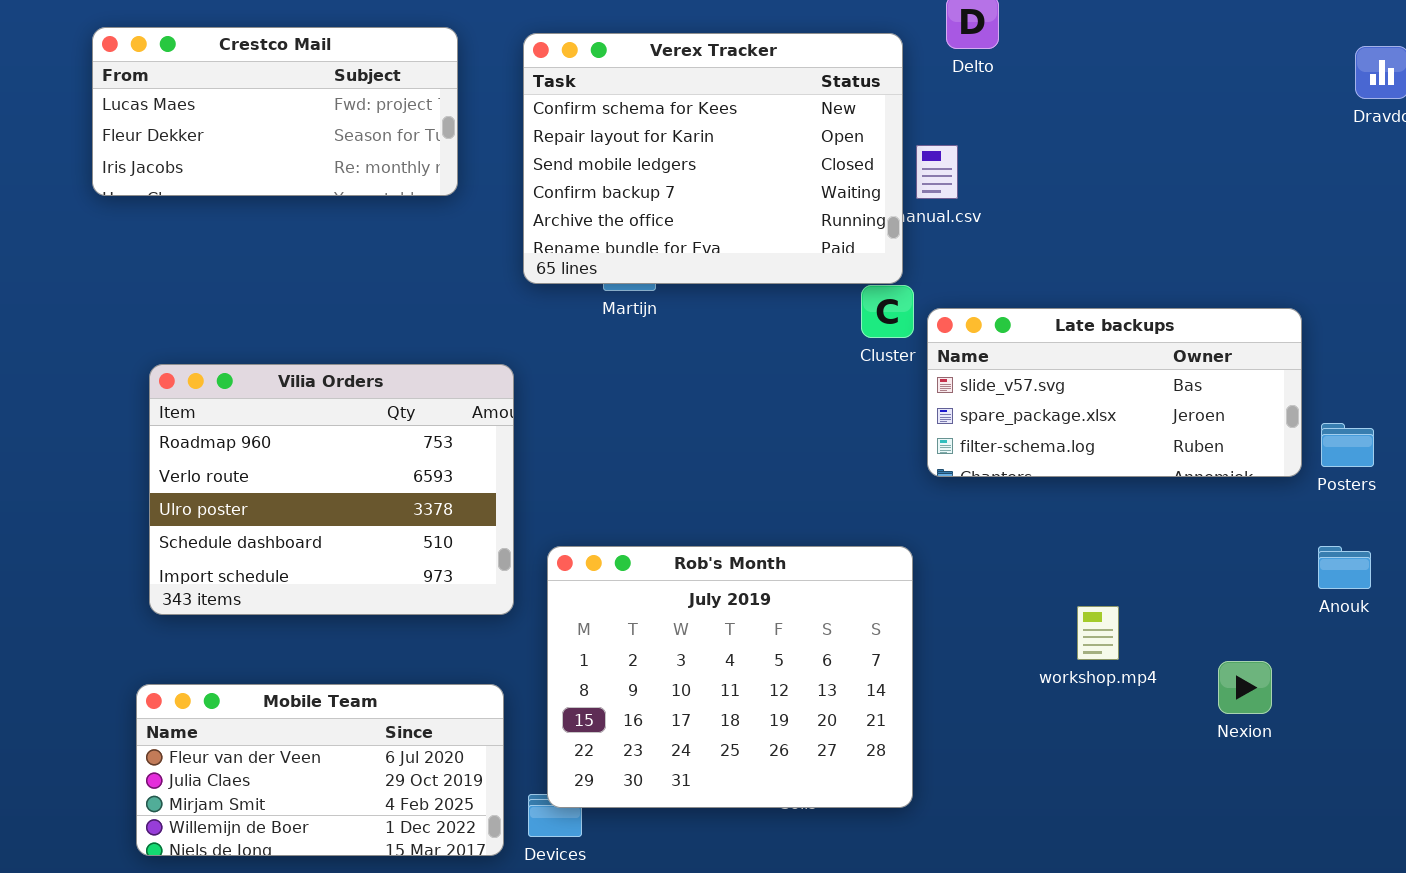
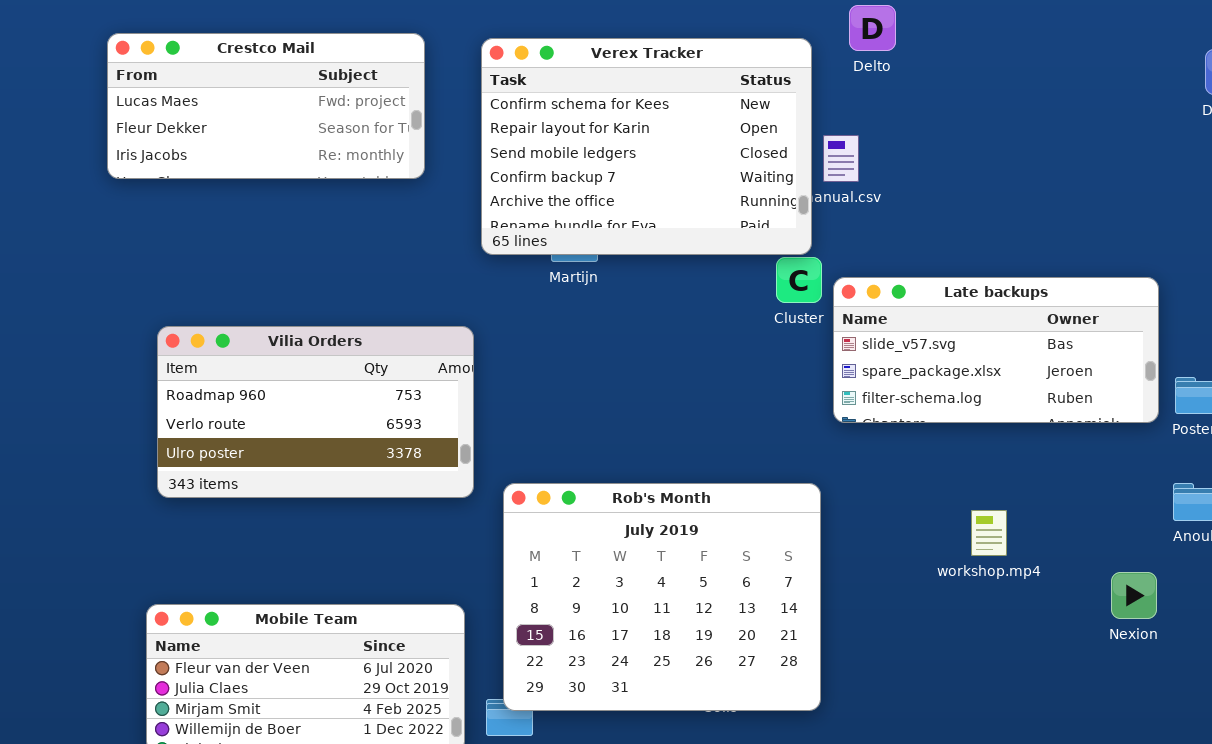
Vilia Orders: [149,364,514,615] -> [157,326,474,498], resized
workshop.mp4: [1077,606,1119,660] -> [971,510,1007,556], moved
Nexion: [1218,661,1272,714] -> [1111,572,1157,619], moved

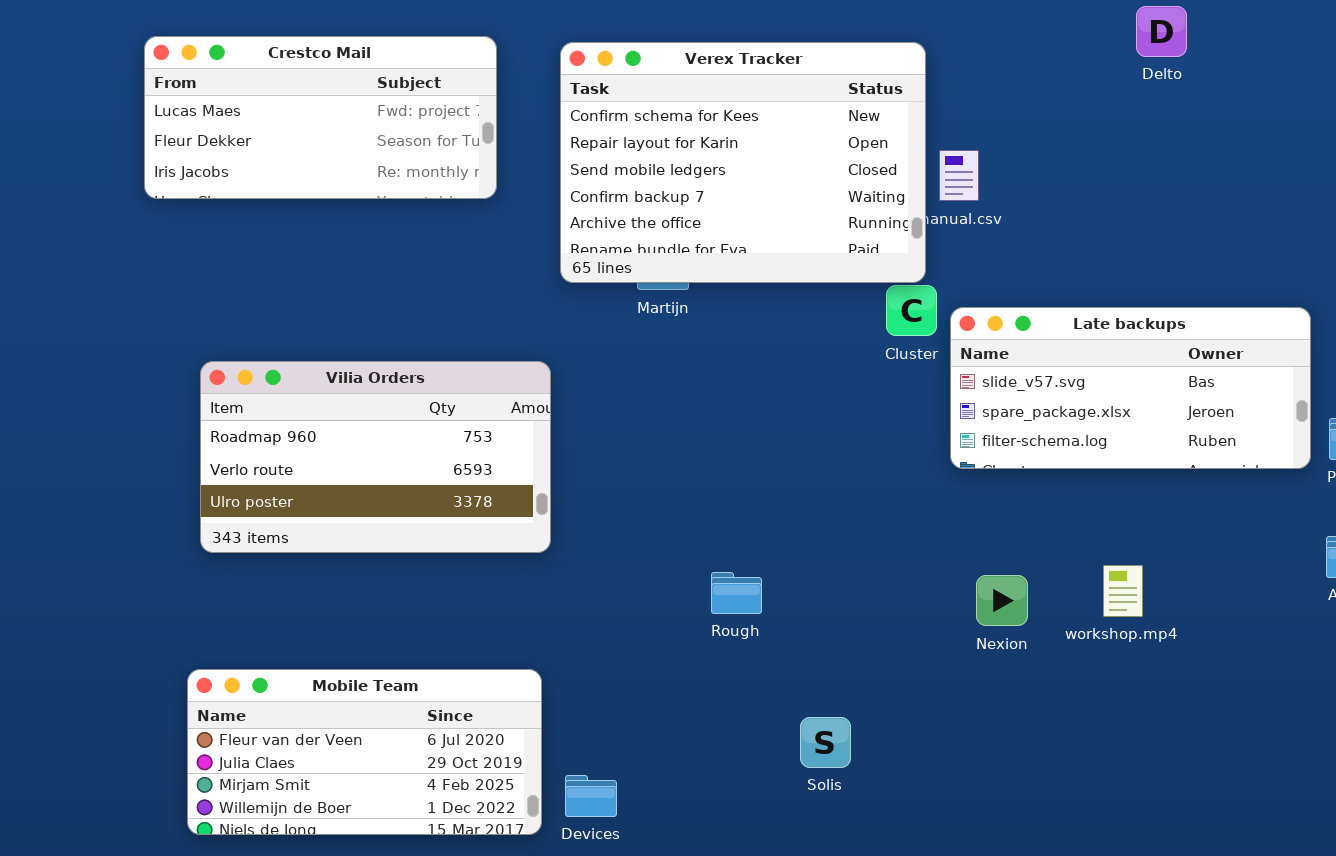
Delto: [849,5,896,51] -> [1136,6,1187,57], moved
Rob's Month: [503,483,821,711] -> none, closed
Nexion: [1111,572,1157,619] -> [976,575,1028,626], moved

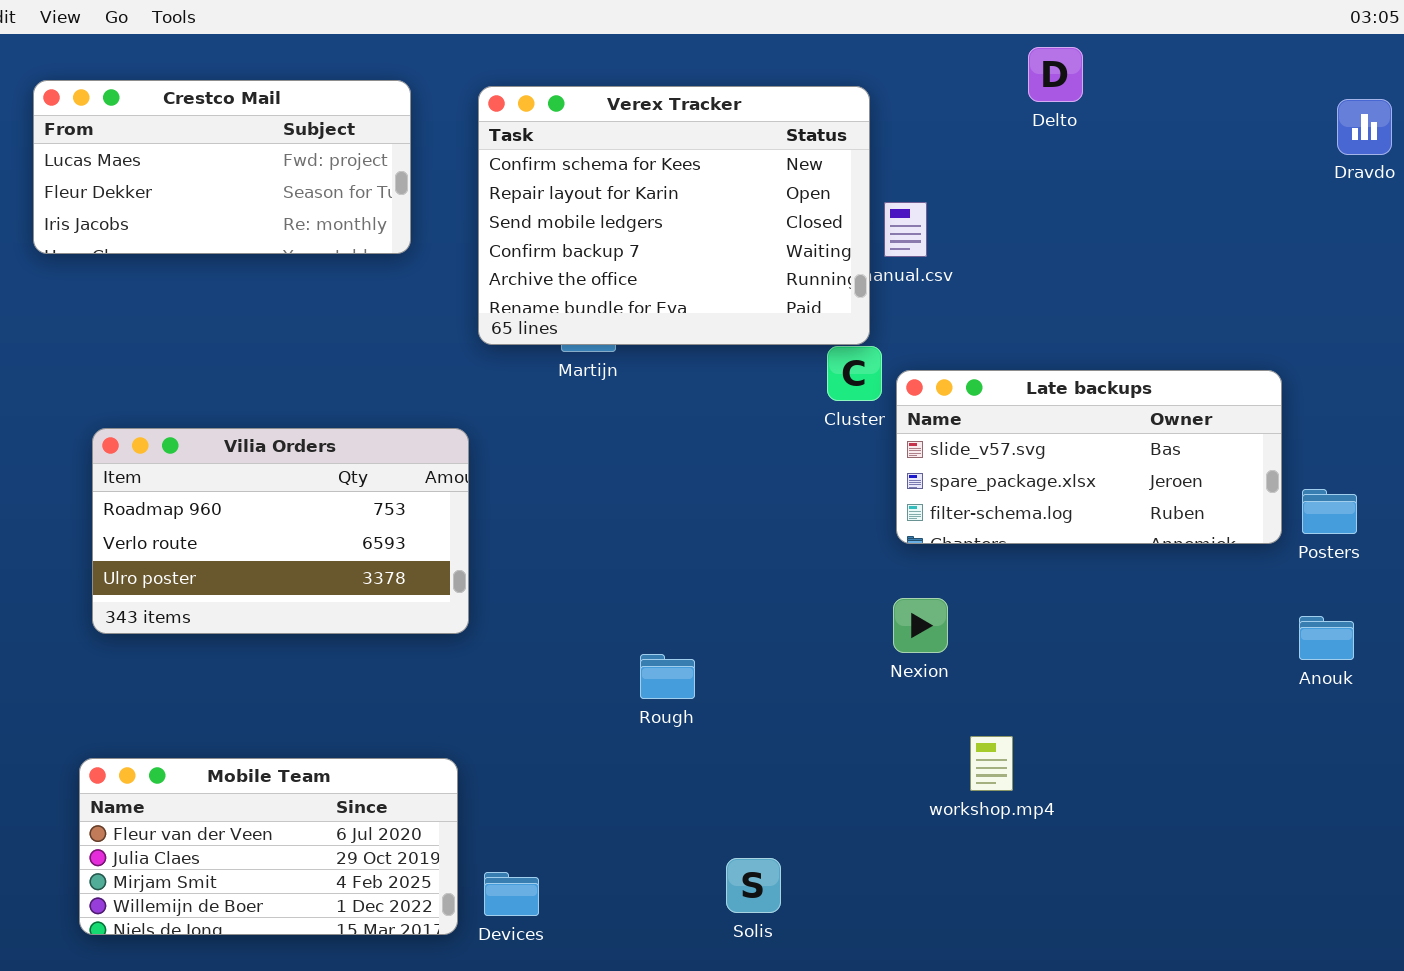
Delto: [1136,6,1187,57] -> [1028,47,1083,102], moved
workshop.mp4: [1103,565,1143,617] -> [970,736,1013,791], moved
Nexion: [976,575,1028,626] -> [893,598,948,653], moved
Solis: [800,717,851,768] -> [726,858,781,913], moved

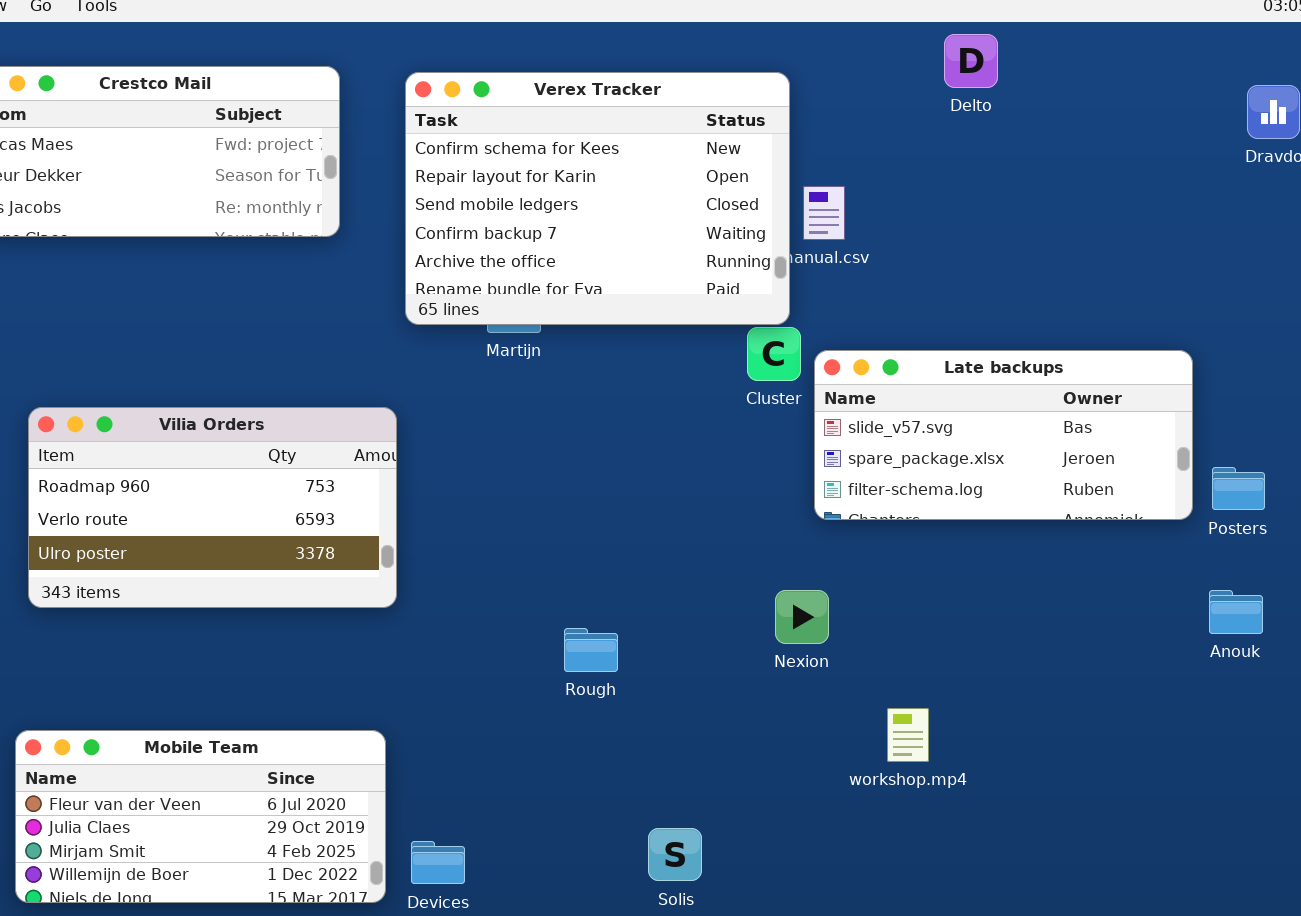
Nexion: [893,598,948,653] -> [775,590,829,644], moved

